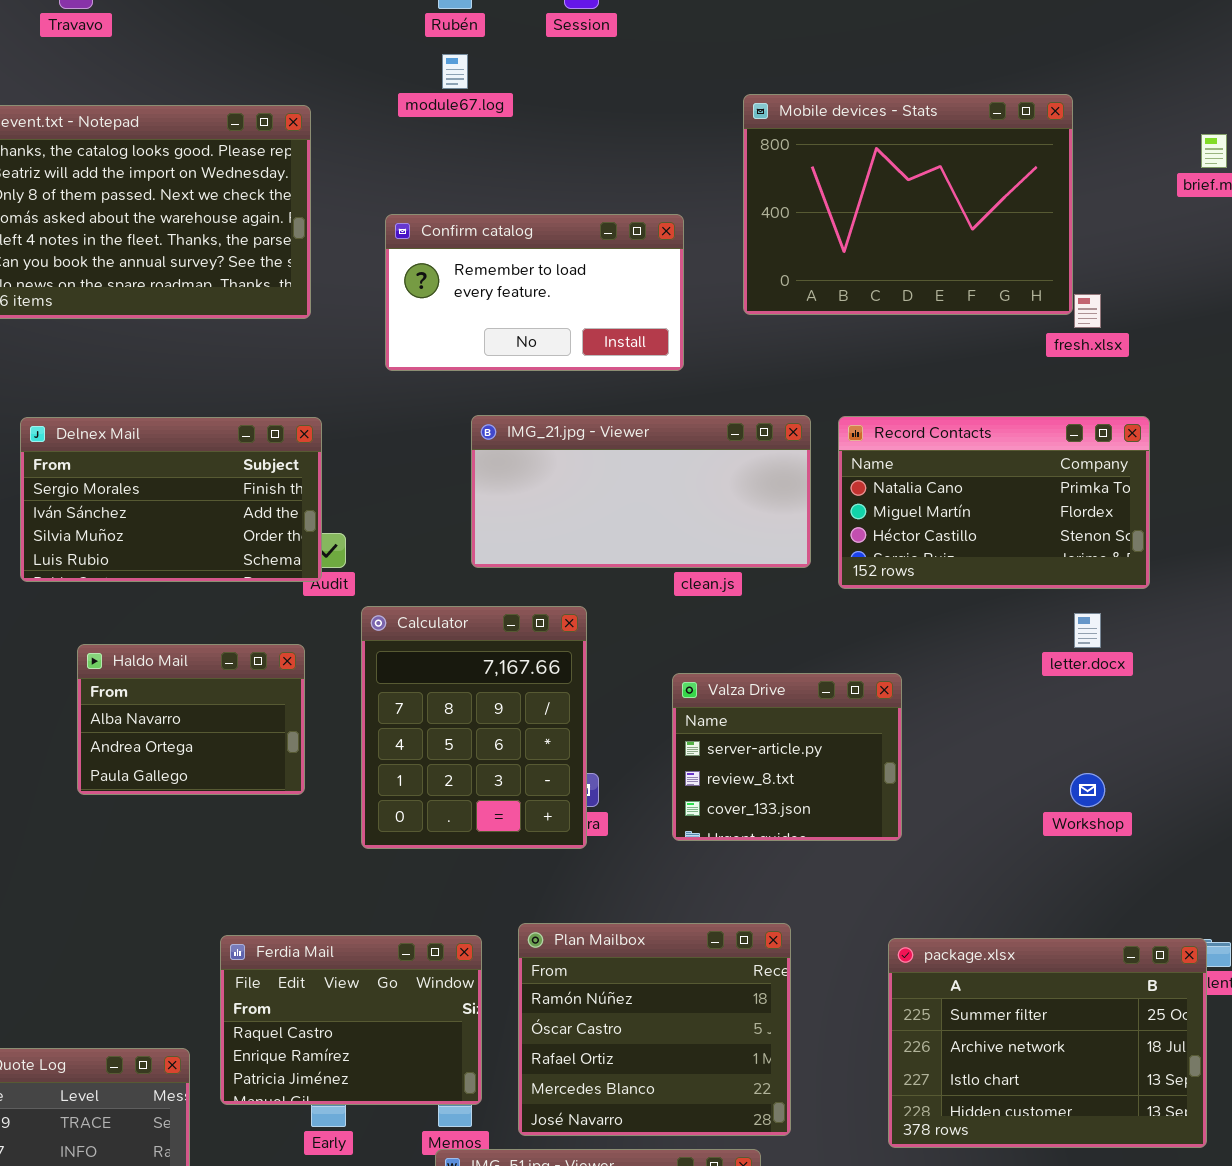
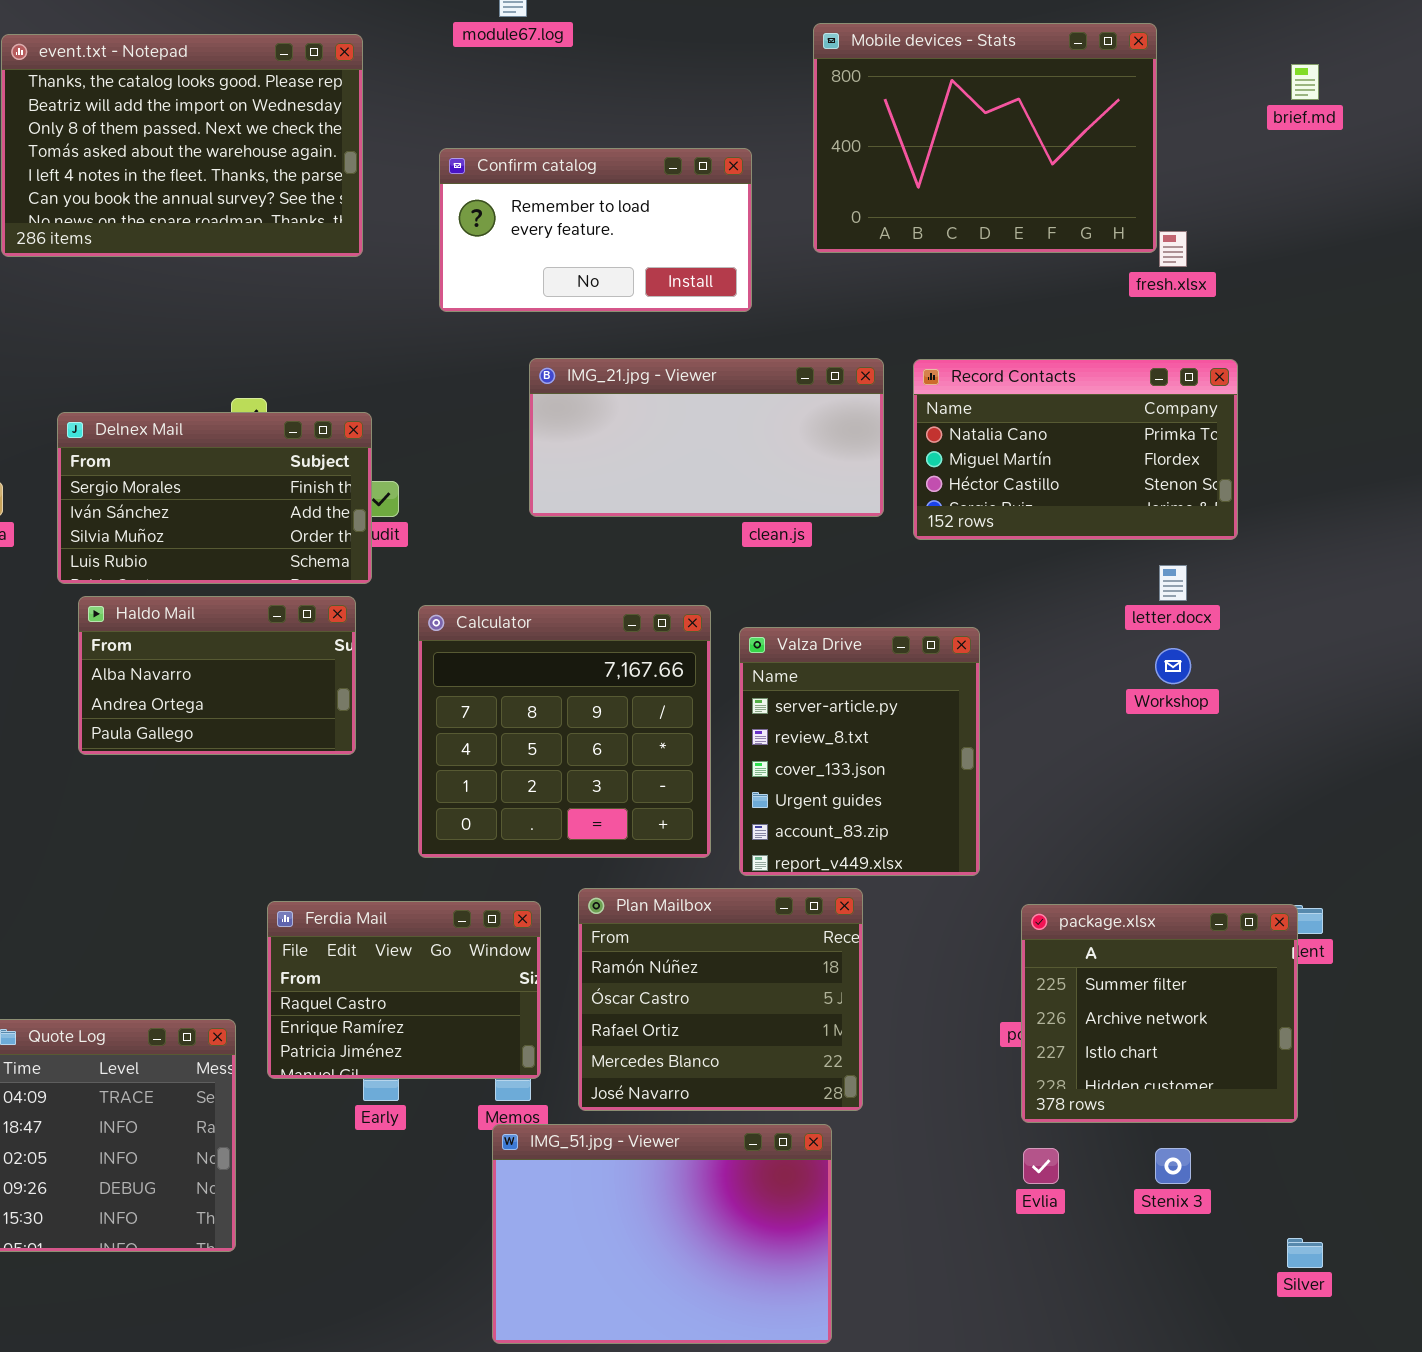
Delnex Mail: [20,417,322,582] -> [57,412,372,584], moved
Calculator: [361,606,587,849] -> [418,605,711,858], moved, resized
Haldo Mail: [77,644,305,795] -> [78,596,356,755], resized
Valza Drive: [672,673,902,841] -> [739,627,980,876], resized
Workshop: [1070,773,1105,807] -> [1155,648,1191,684], moved
package.xlsx: [888,938,1207,1148] -> [1021,904,1298,1123], resized

